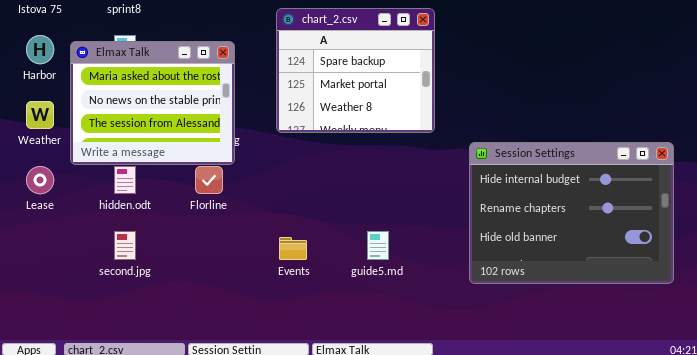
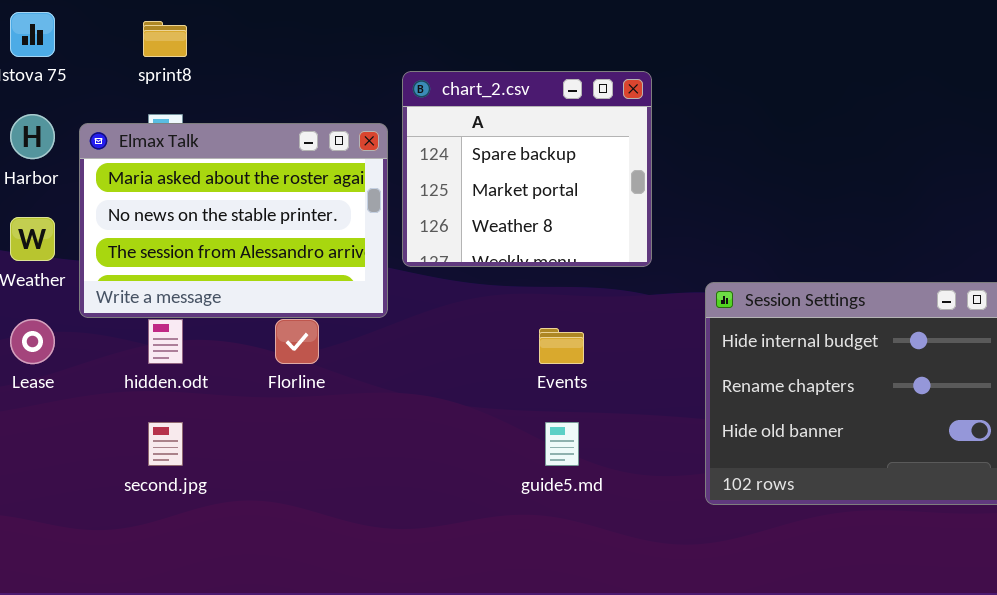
Elmax Talk: [70,41,235,165] -> [79,123,388,318], resized
Events: [279,237,307,260] -> [539,328,584,364], moved

